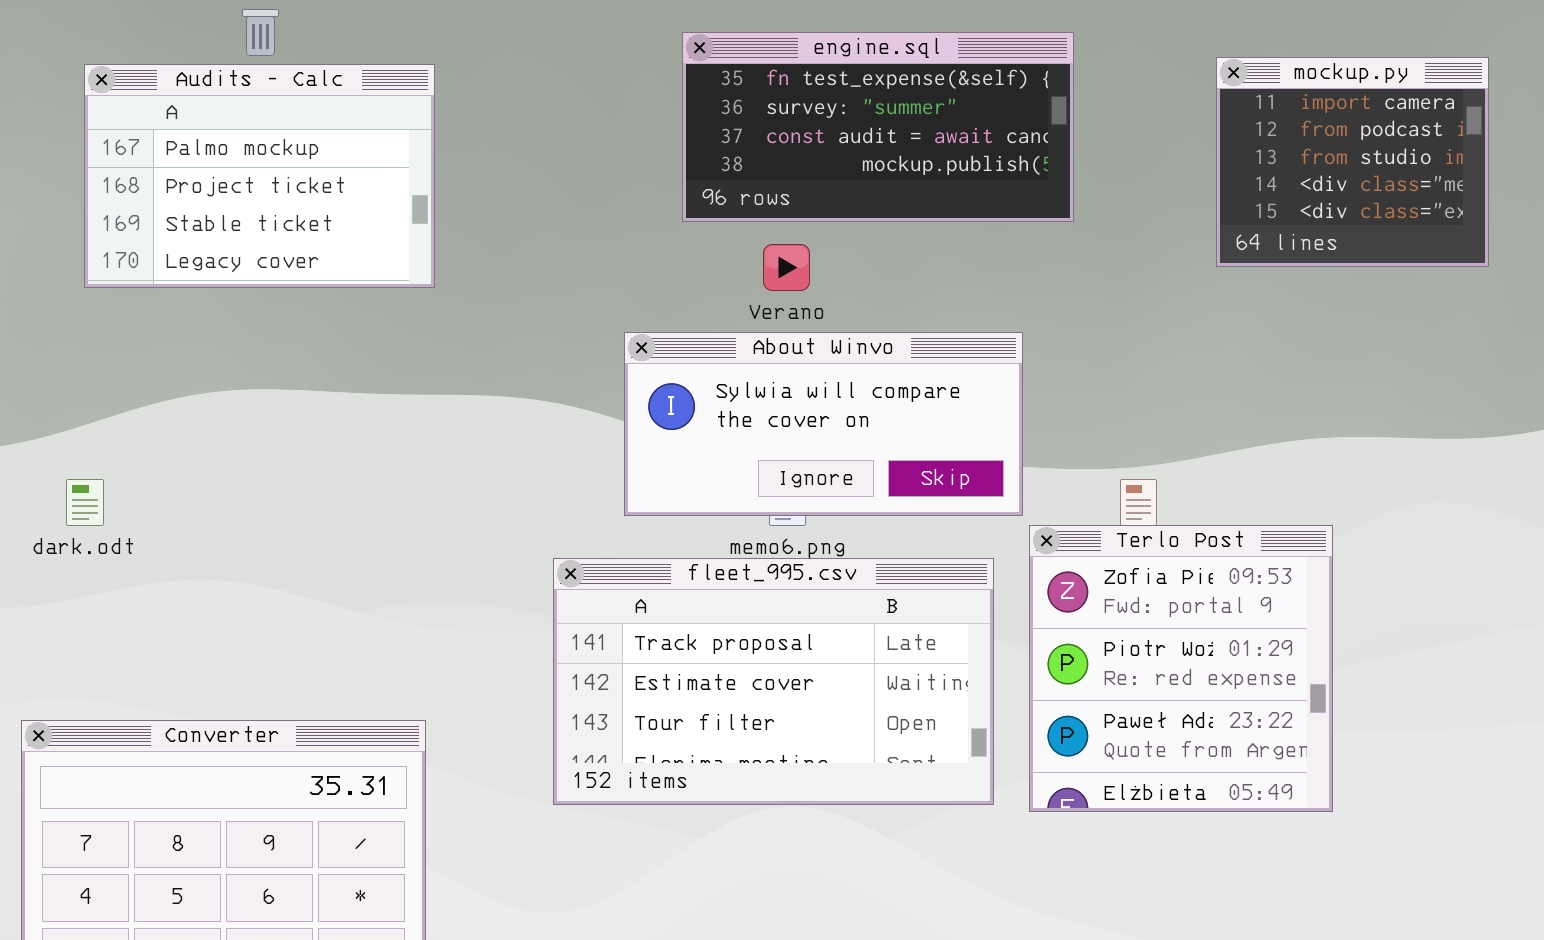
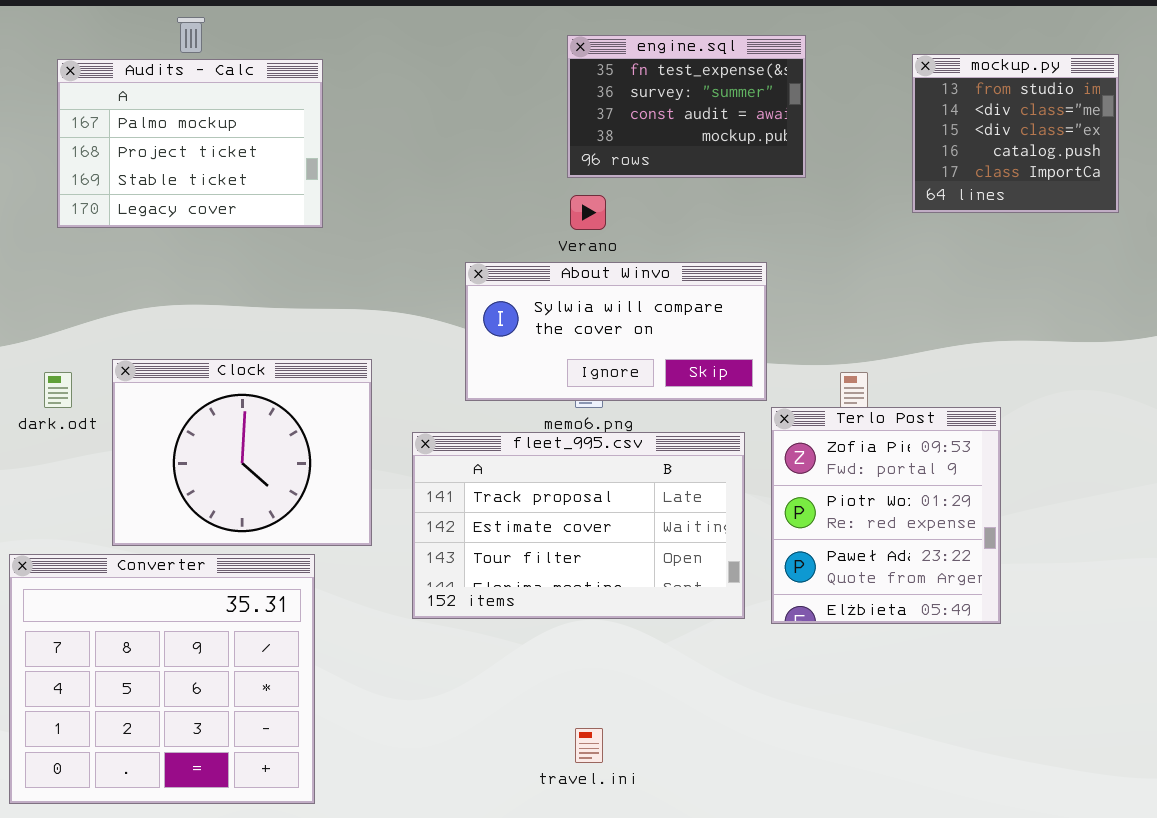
engine.sql: [682,32,1074,222] -> [567,35,806,178], resized
mockup.py: [1216,57,1489,267] -> [912,54,1119,213], scrolled down 2 rows
Clock: none -> [112,359,372,546], opened

